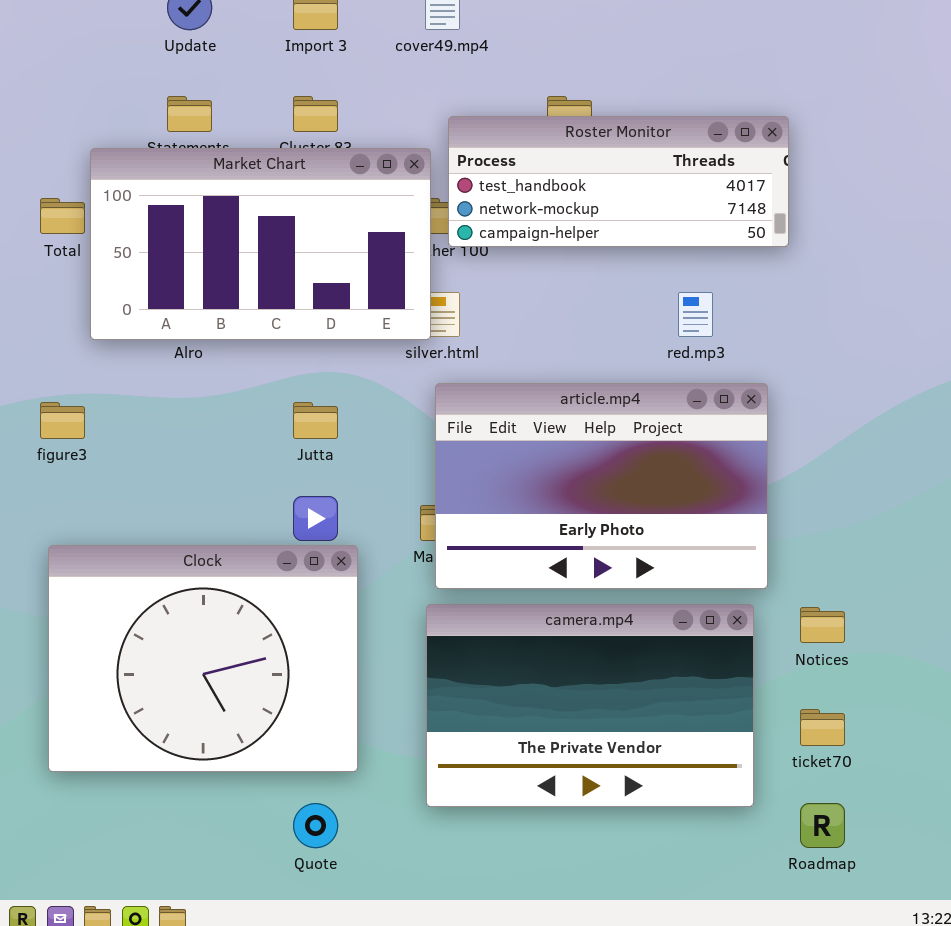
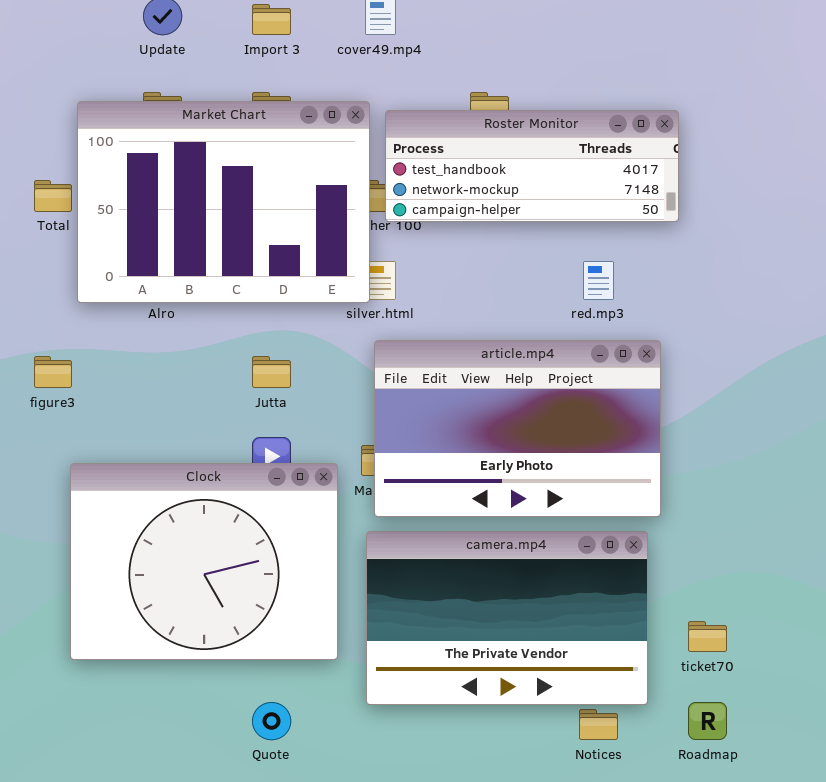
Market Chart: [90,148,431,340] -> [77,101,370,303], resized
Clock: [48,545,358,772] -> [70,463,338,660], moved
Notices: [800,607,845,643] -> [579,709,618,740], moved

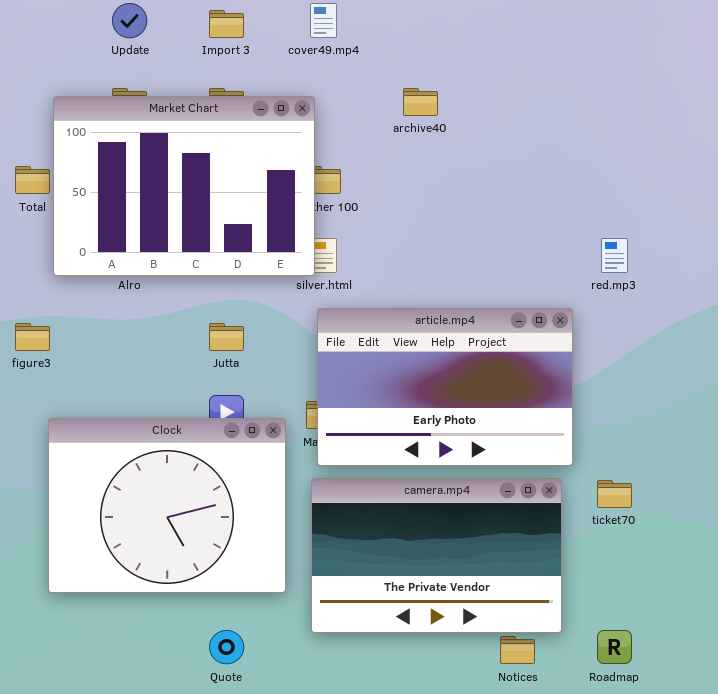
Roster Monitor: [385,110,679,222] -> none, closed
red.mp3: [583,261,614,300] -> [601,238,628,273], moved
ticket70: [688,621,727,652] -> [597,480,632,508], moved

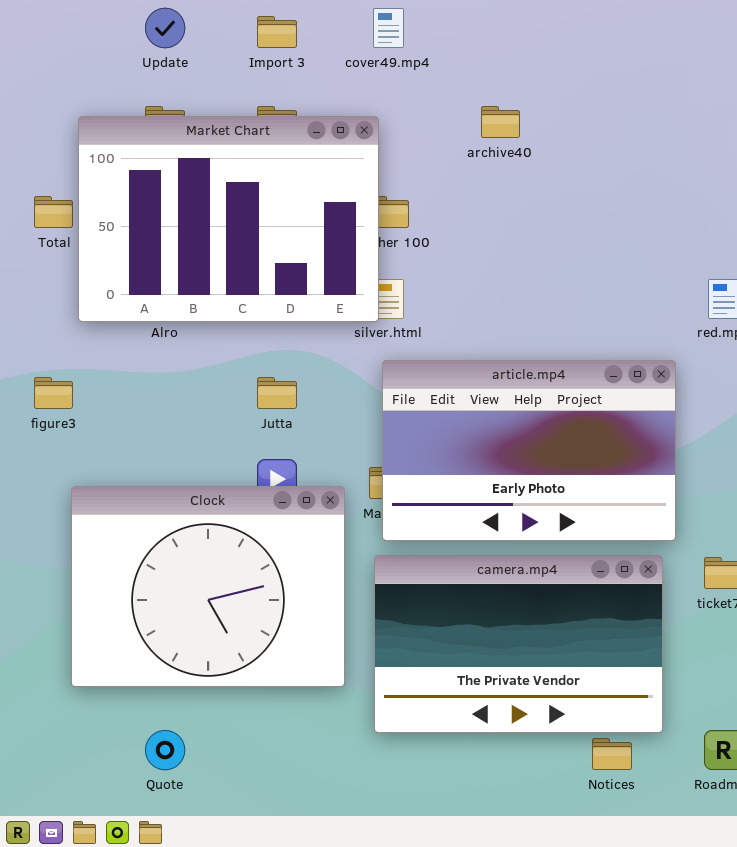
Quote: [209,630,244,664] -> [145,730,185,770], moved

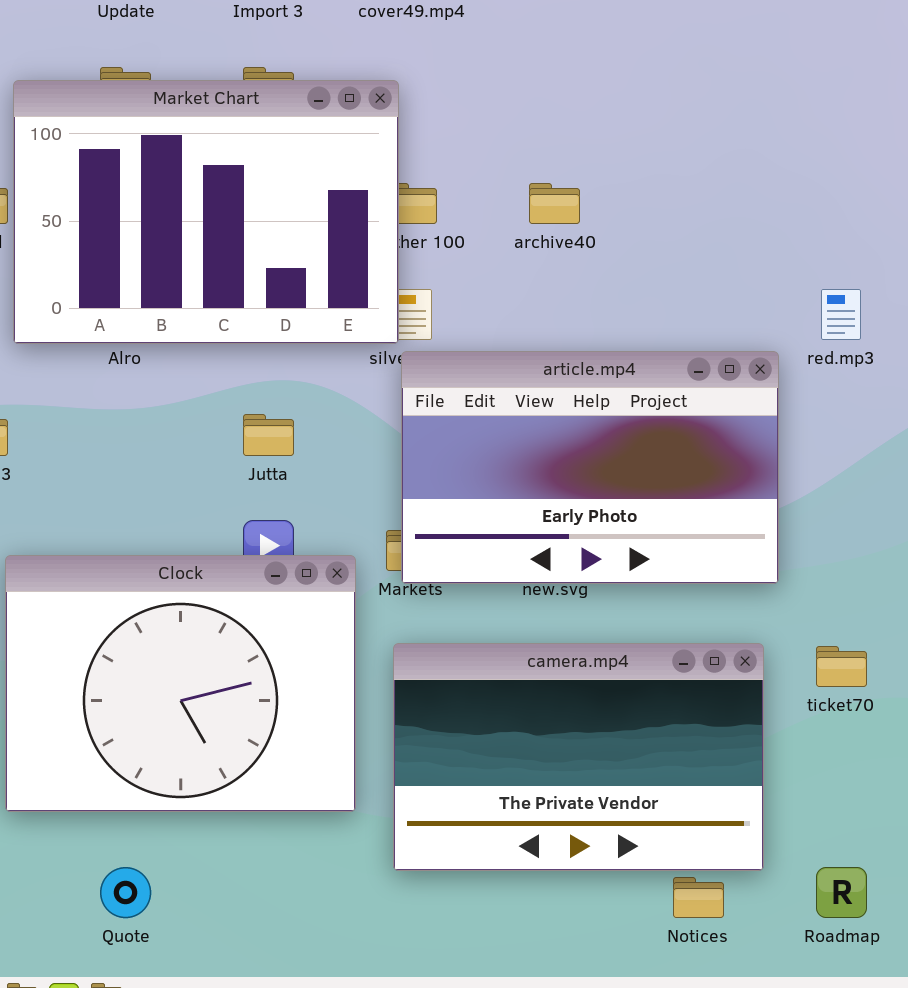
archive40: [481,106,520,138] -> [529,183,580,224], moved
article.mp4: [382,360,676,541] -> [401,351,779,584], moved

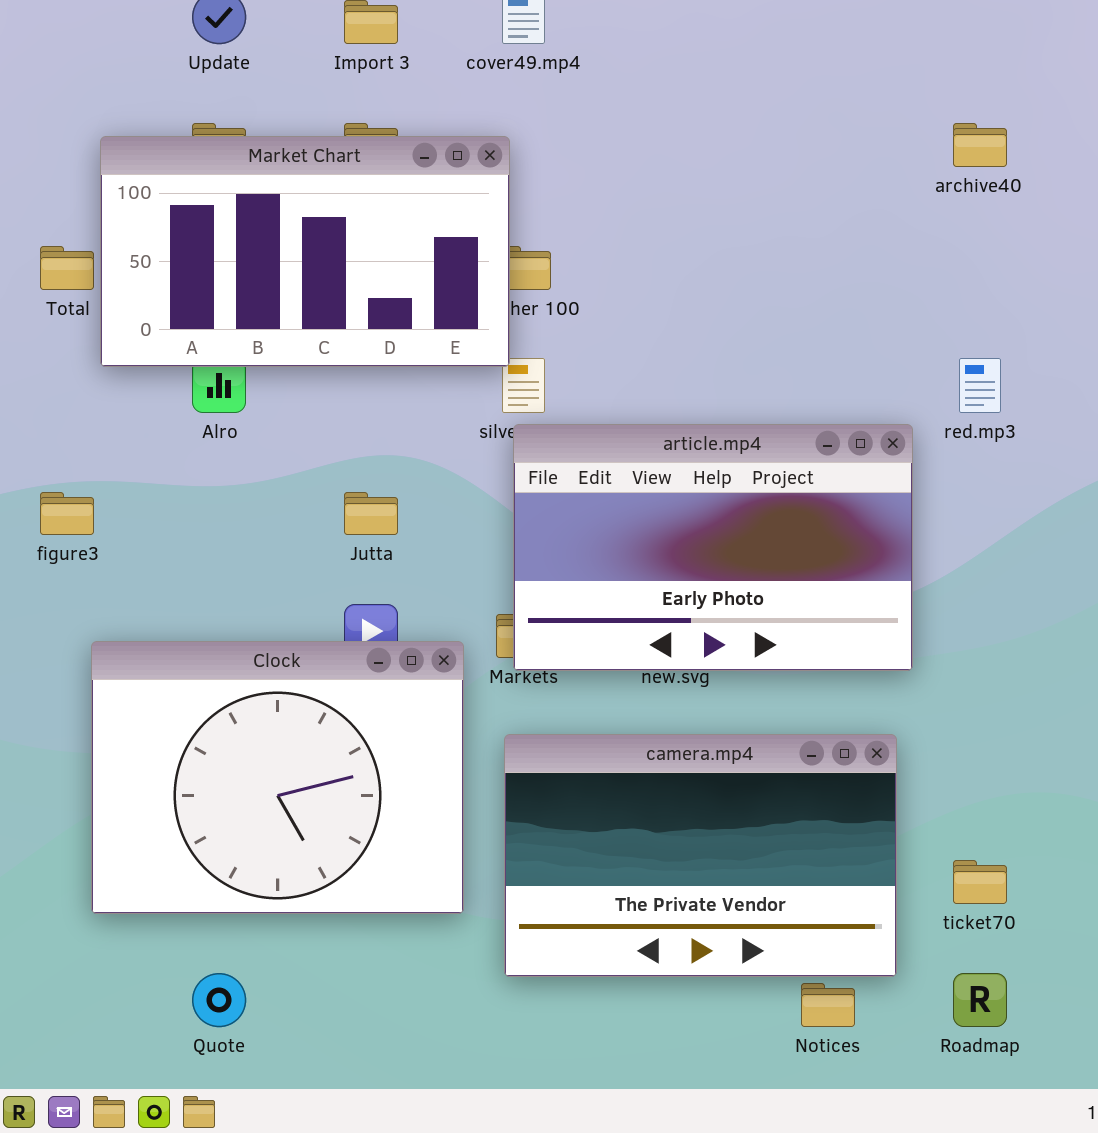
Market Chart: [13,80,399,344] -> [100,136,510,367], resized
archive40: [529,183,580,224] -> [953,123,1007,167], moved
ticket70: [816,646,867,687] -> [953,860,1007,904], moved

